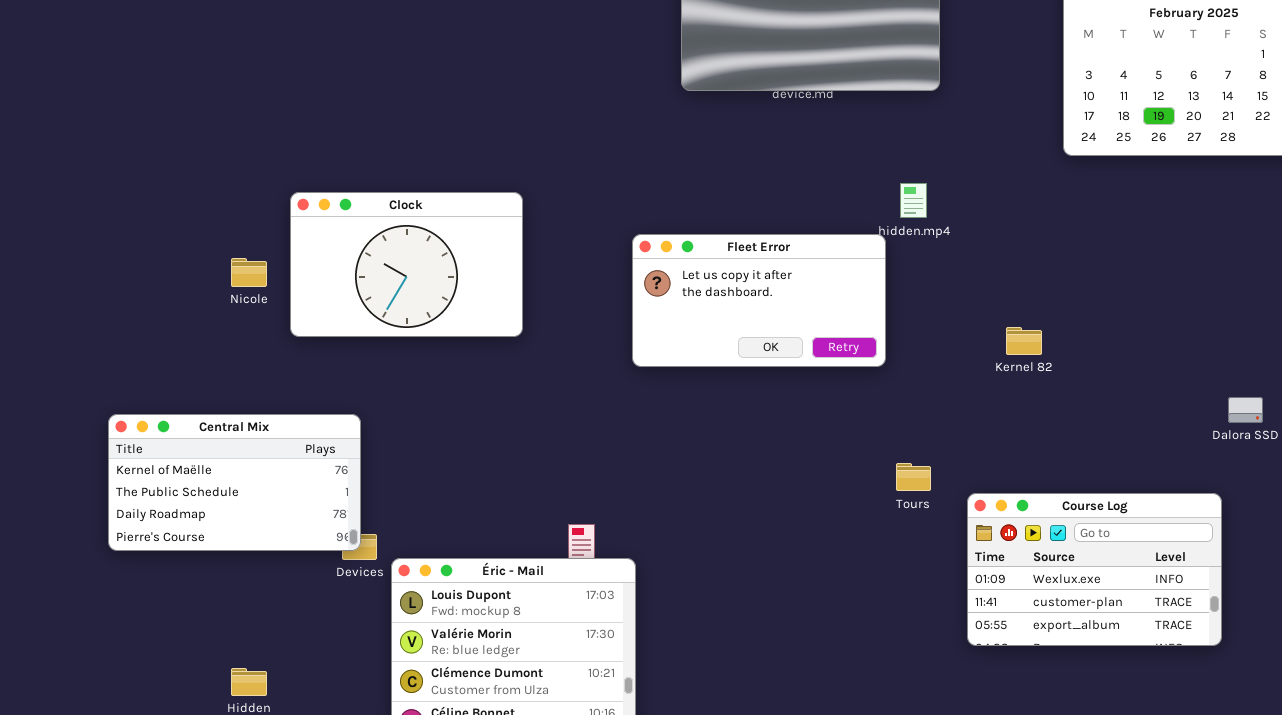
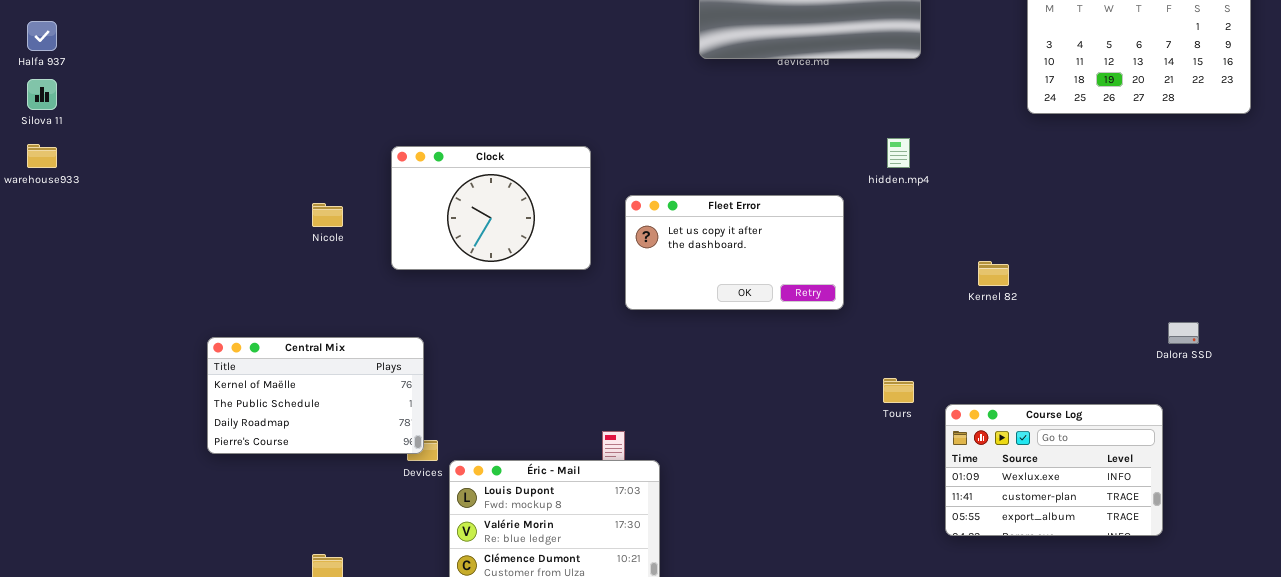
Clock: [290,192,523,337] -> [391,146,591,270], moved
Fleet Error: [632,234,886,367] -> [625,195,844,310], moved

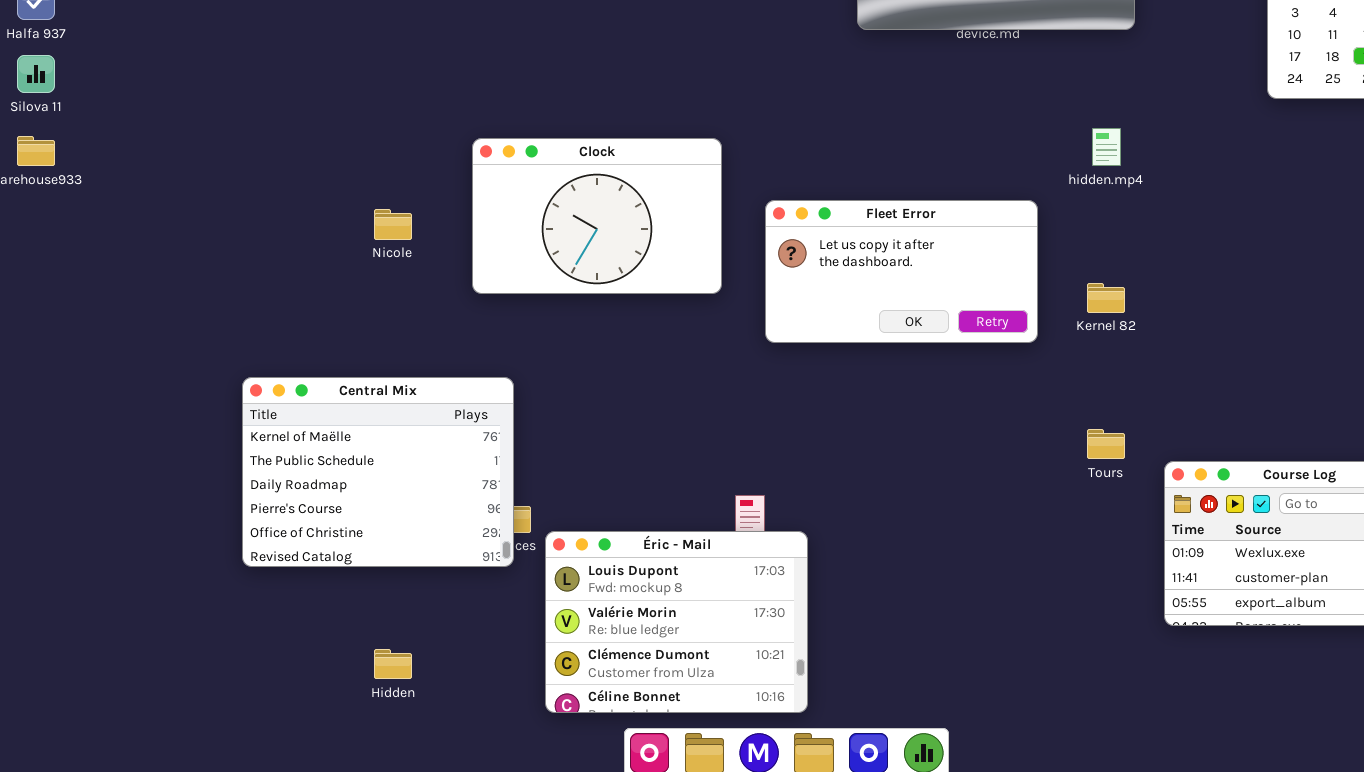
Kernel 82: [978,261,1009,286] -> [1087,283,1125,313], moved
Central Mix: [207,337,424,454] -> [242,377,514,567], resized

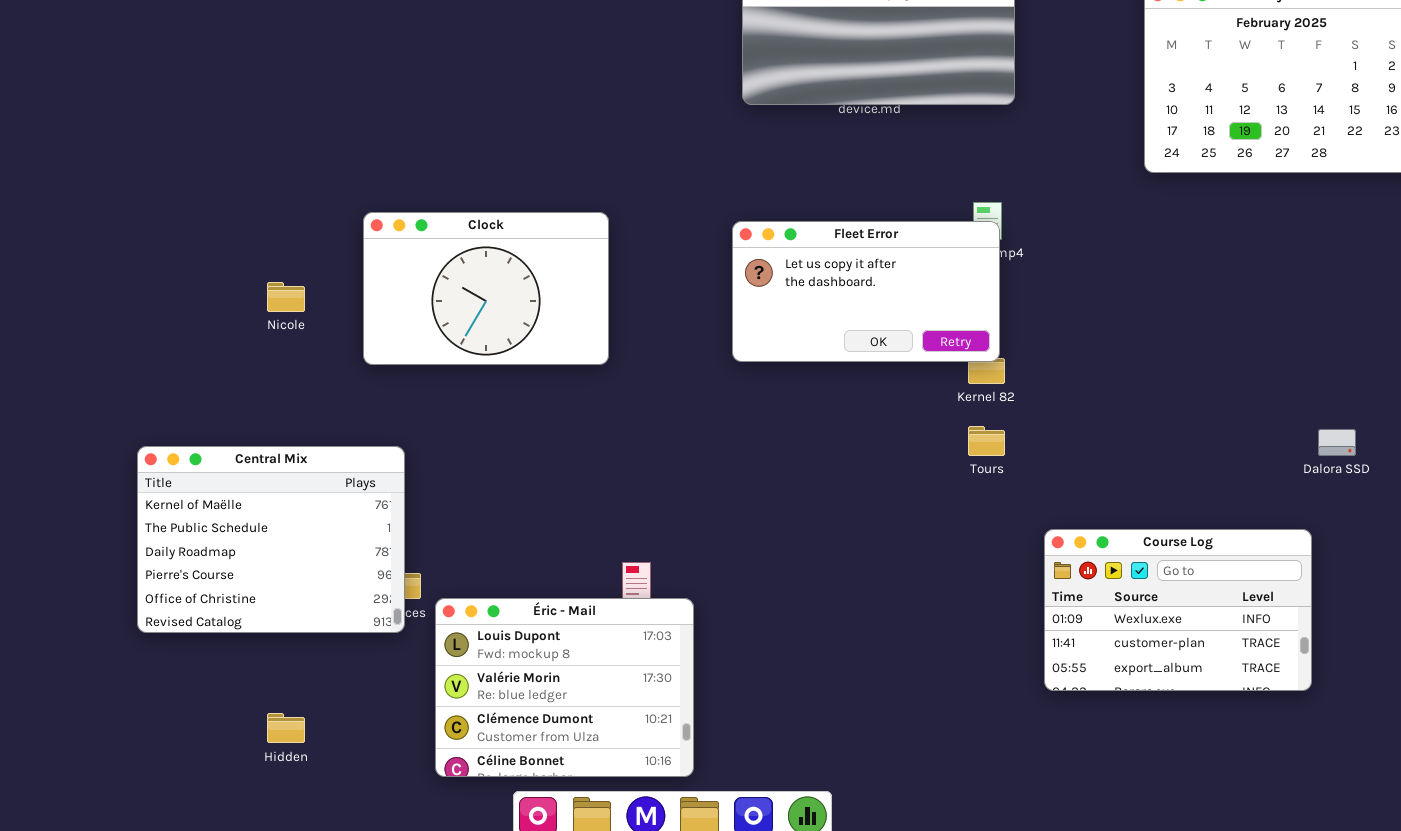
Fleet Error: [765,200,1038,343] -> [732,221,1000,362], moved
Tours: [1087,429,1125,459] -> [968,426,1005,456], moved

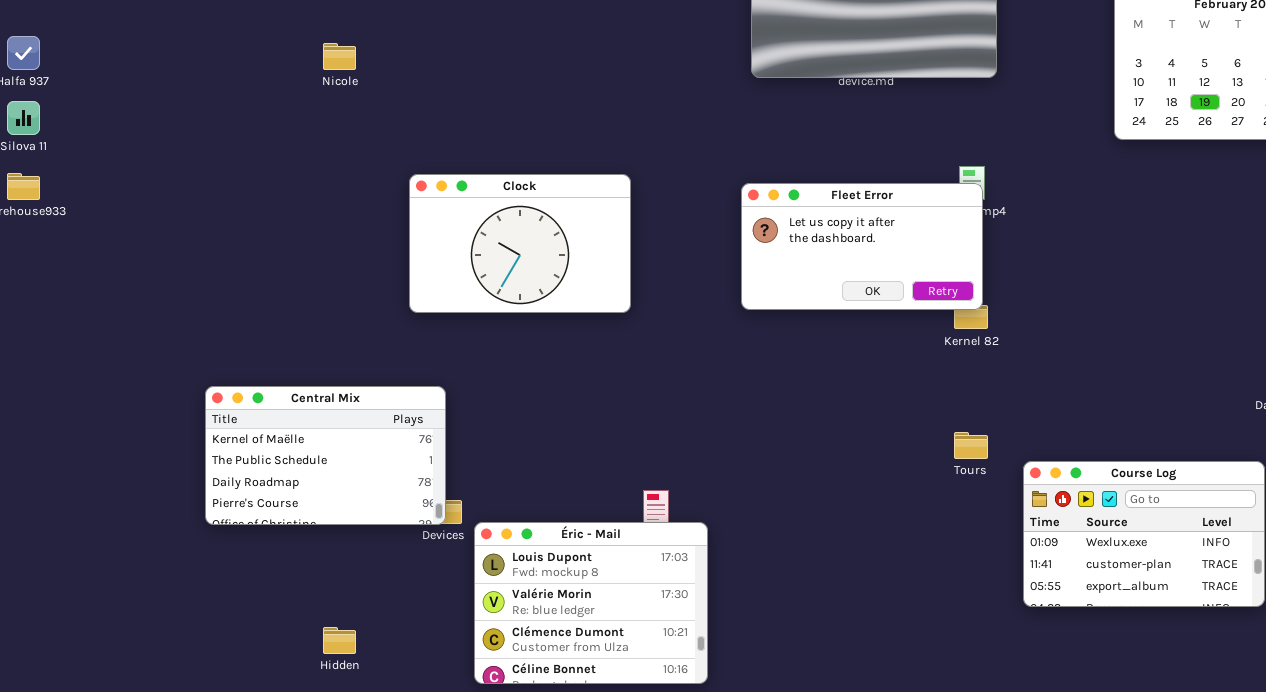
Nicole: [267,282,305,312] -> [323,43,356,70], moved
Tours: [968,426,1005,456] -> [954,432,988,459], moved
Central Mix: [137,446,405,633] -> [205,386,446,525], resized

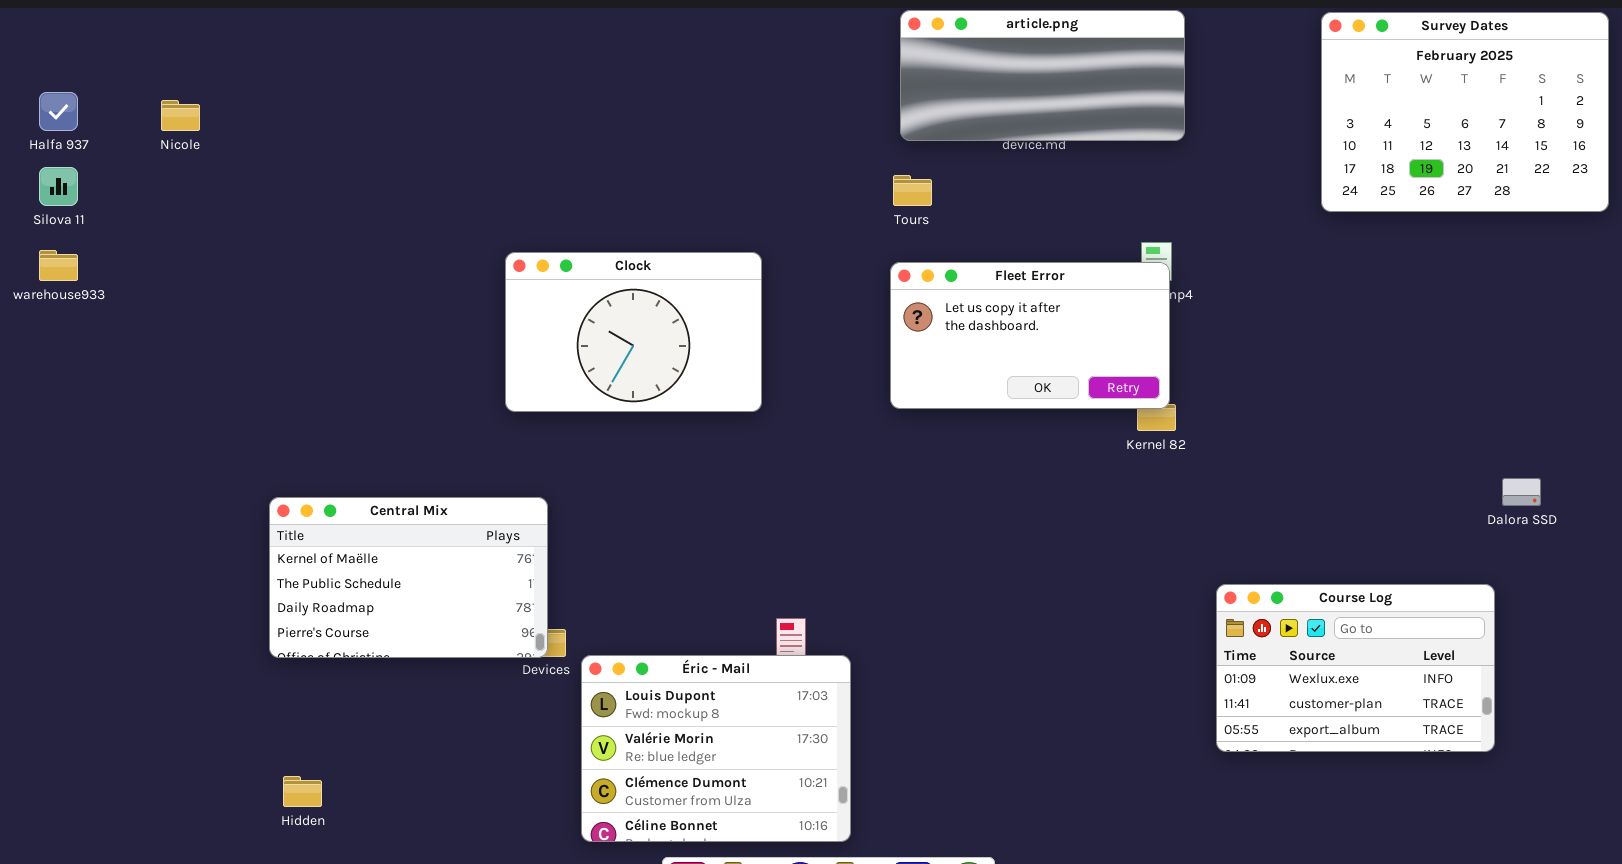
Nicole: [323,43,356,70] -> [161,100,200,131], moved
Tours: [954,432,988,459] -> [893,175,932,206], moved
Hidden: [323,627,356,654] -> [283,776,322,807], moved

